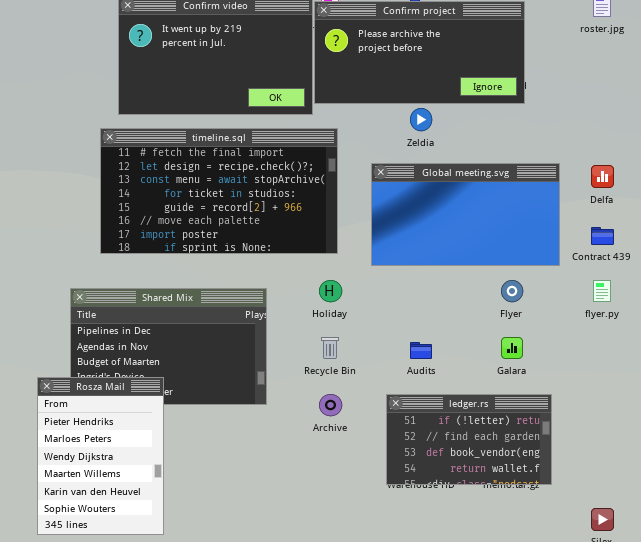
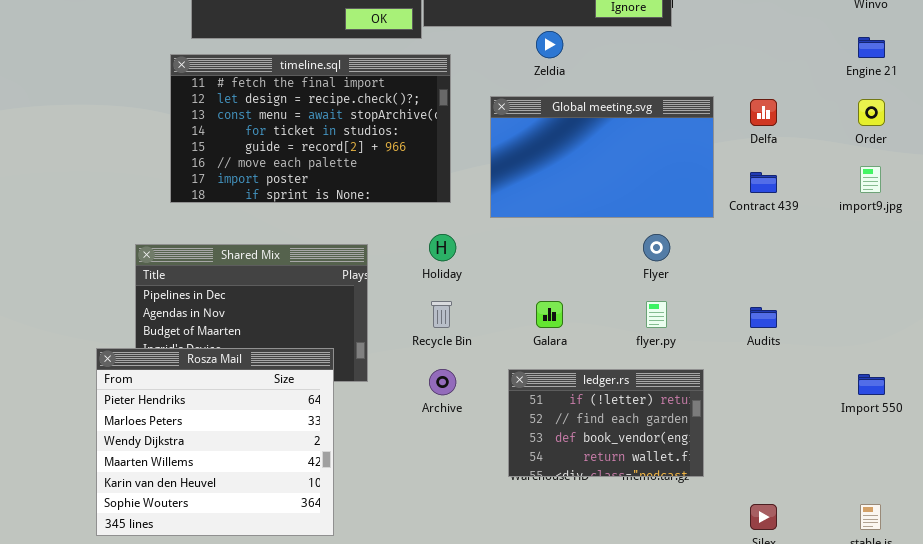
flyer.py: [593,280,611,302] -> [646,301,667,328], moved
Galara: [501,337,523,359] -> [536,301,563,328], moved
Audits: [410,342,432,359] -> [750,307,777,328], moved
Rosza Mail: [37,377,164,535] -> [96,348,334,536], resized

